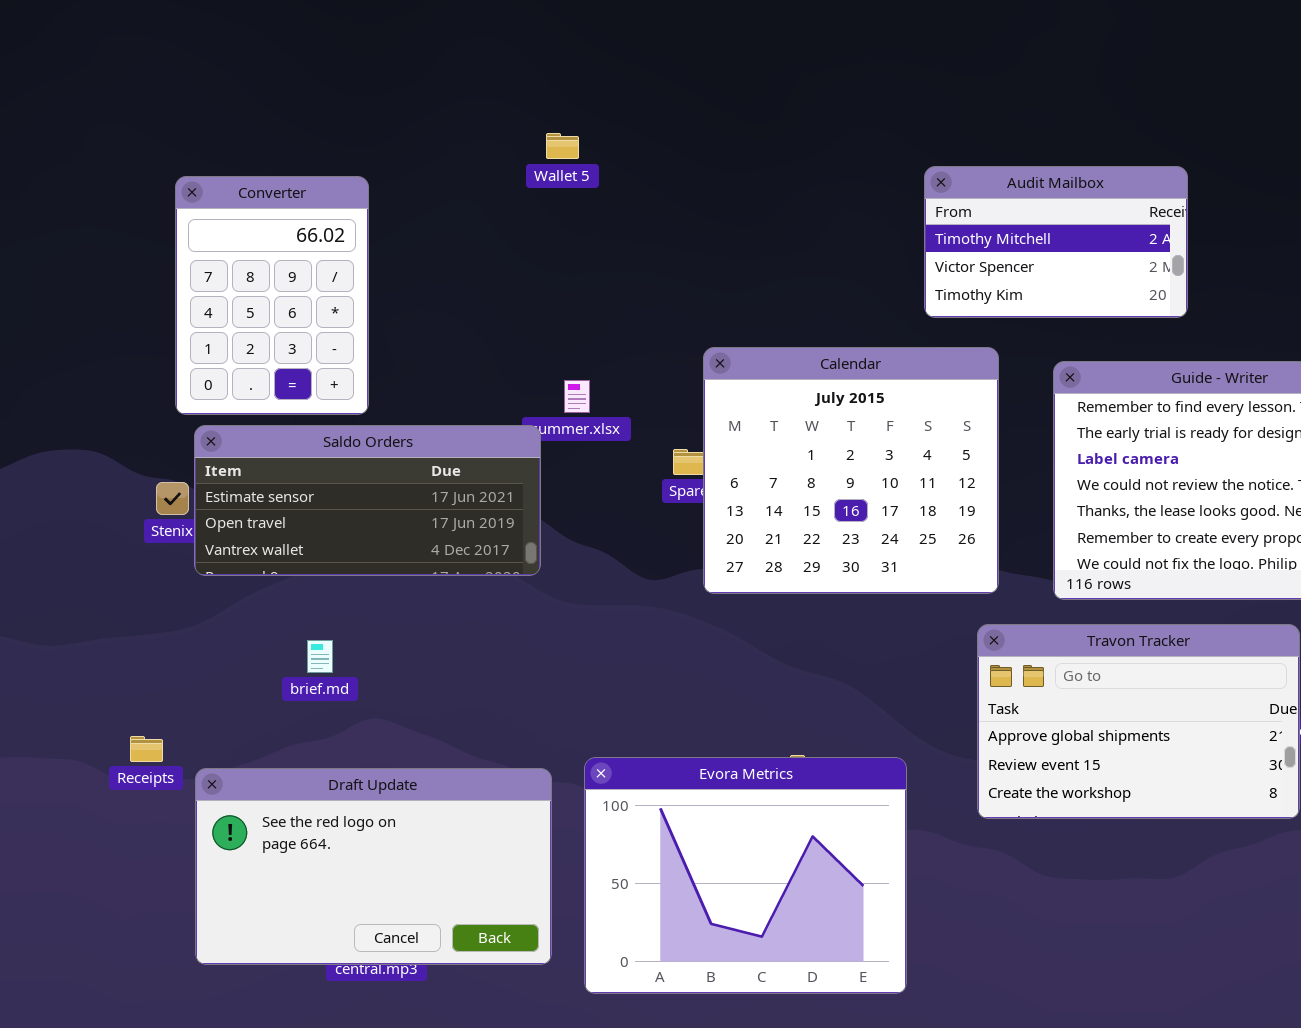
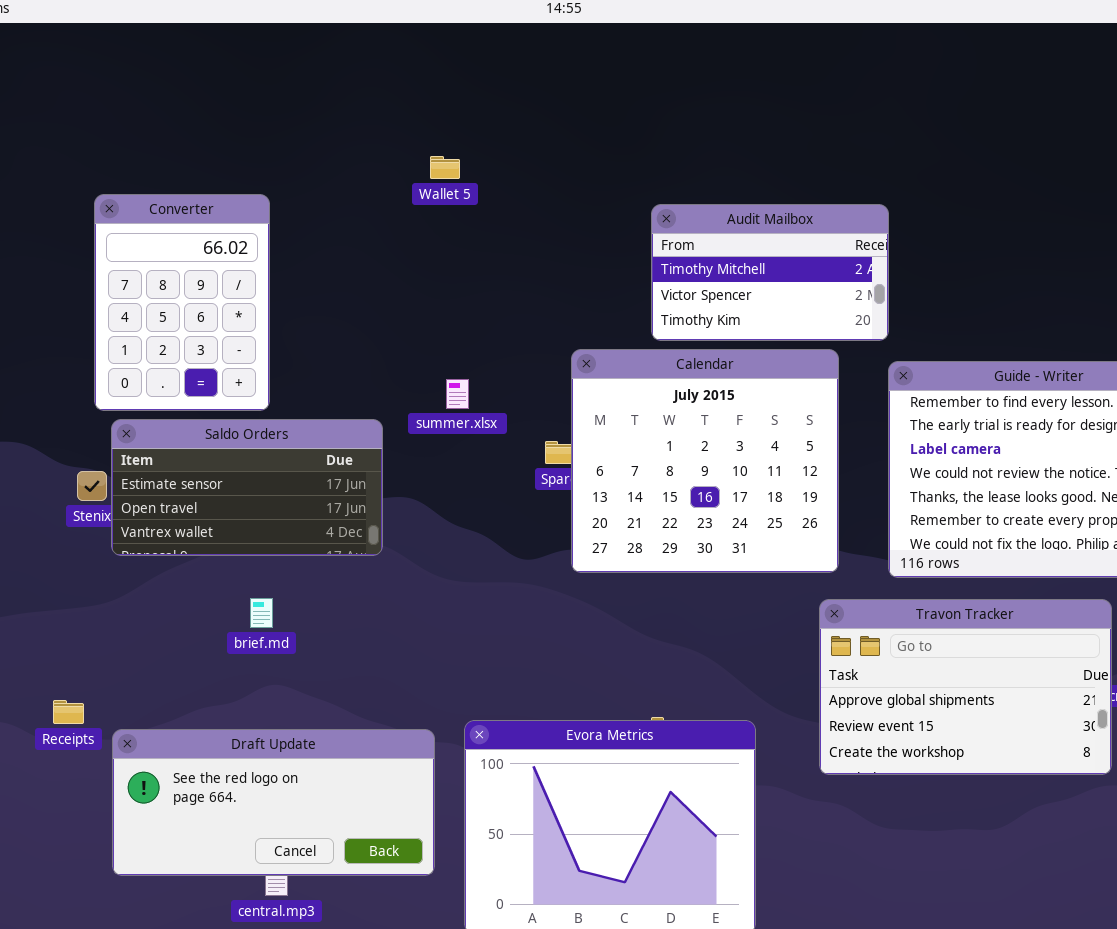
Audit Mailbox: [924,166,1188,318] -> [651,204,889,341], moved
Saldo Orders: [194,425,541,576] -> [111,419,383,556], resized
brief.md: [307,640,333,673] -> [250,598,273,628], moved
Draft Update: [195,768,552,965] -> [112,729,435,876], resized

